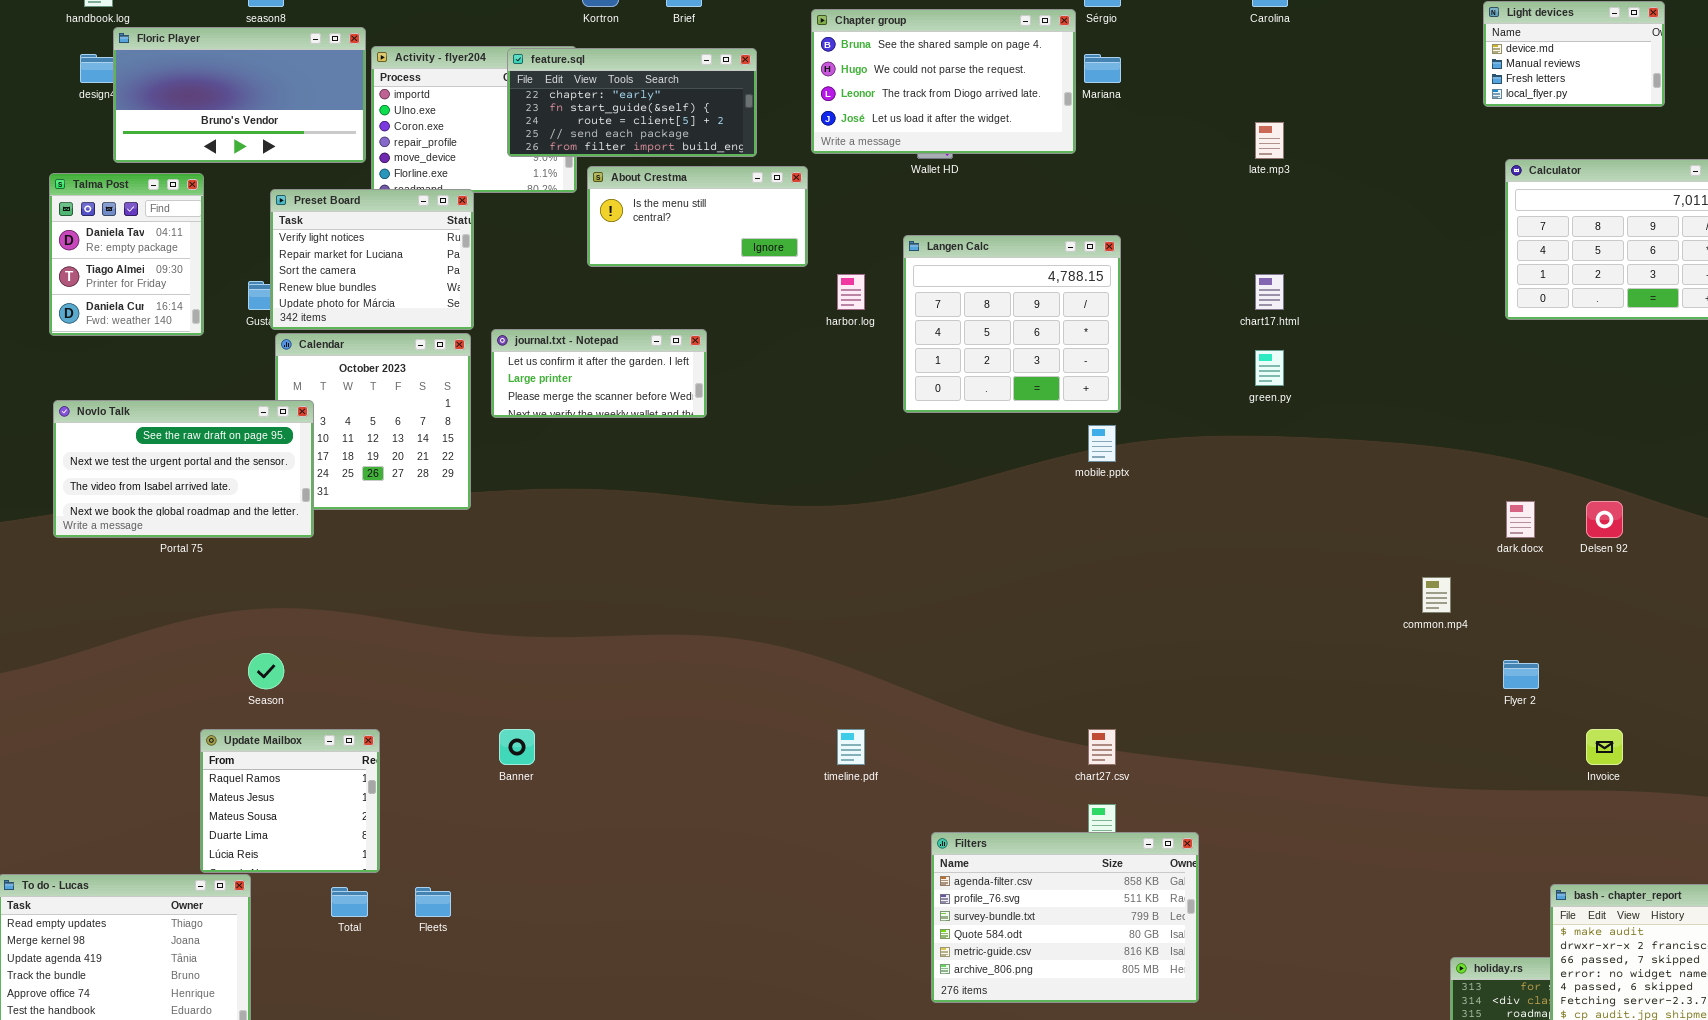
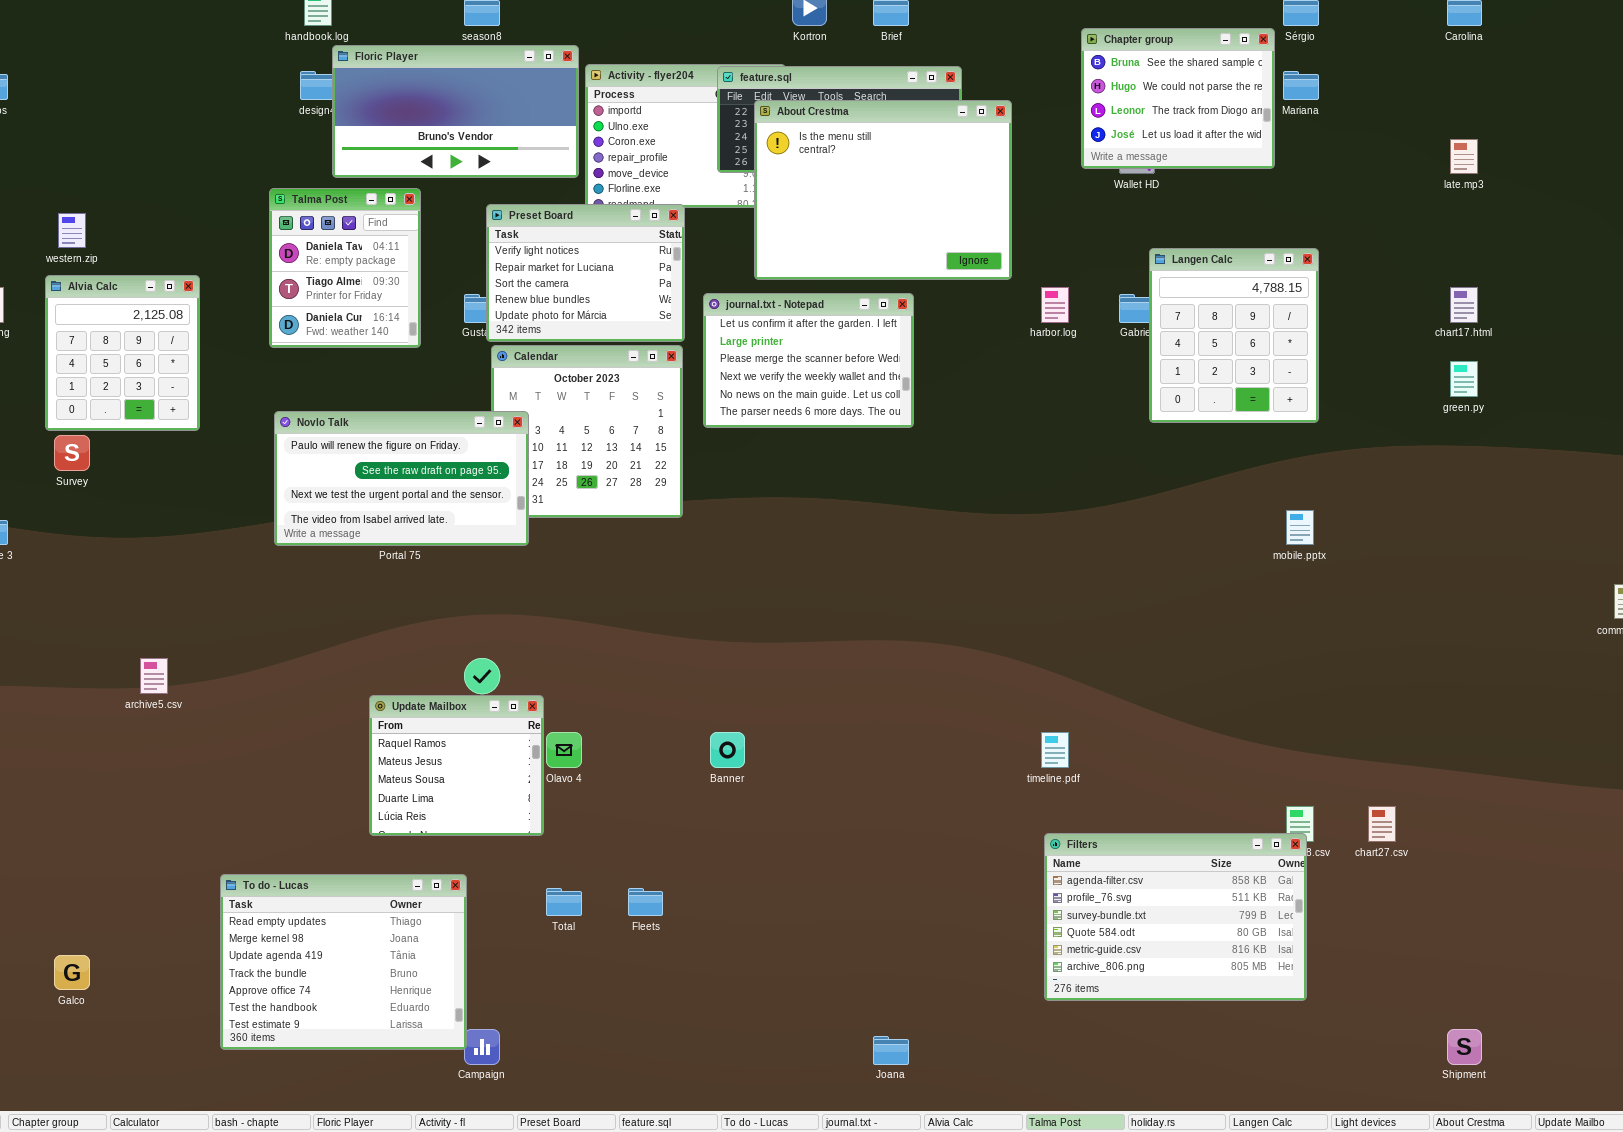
Chapter group: [811,9,1076,154] -> [1081,28,1275,169], resized
About Crestma: [587,166,808,267] -> [754,100,1012,280], resized
Langen Calc: [903,235,1121,413] -> [1149,248,1319,423], resized
journal.txt - Notepad: [491,329,707,418] -> [703,293,914,428], resized
Novlo Talk: [53,400,314,538] -> [274,411,529,546], scrolled up 1 row
mobile.pptx: [1088,425,1116,462] -> [1286,510,1314,545], moved
Update Mailbox: [200,729,380,873] -> [369,695,544,836], moved
chart27.csv: [1088,729,1116,765] -> [1368,806,1396,842], moved
Filters: [931,832,1199,1003] -> [1044,833,1307,1001], moved

